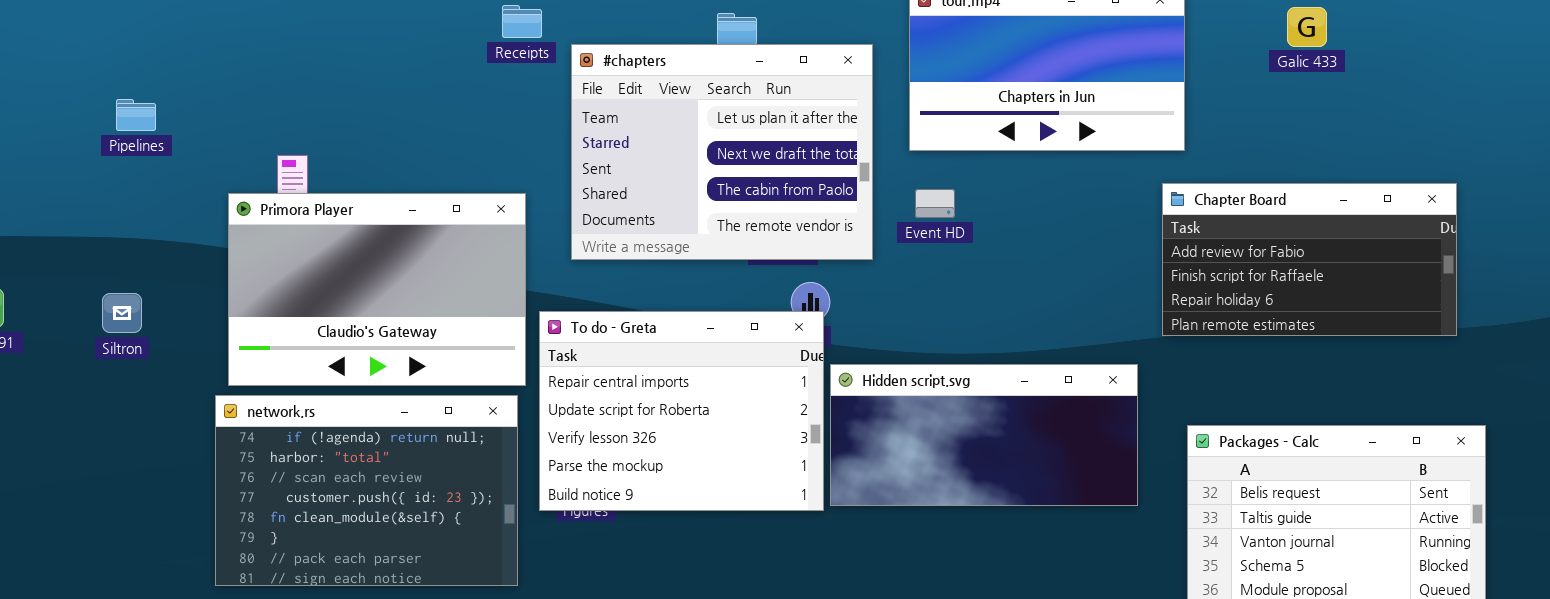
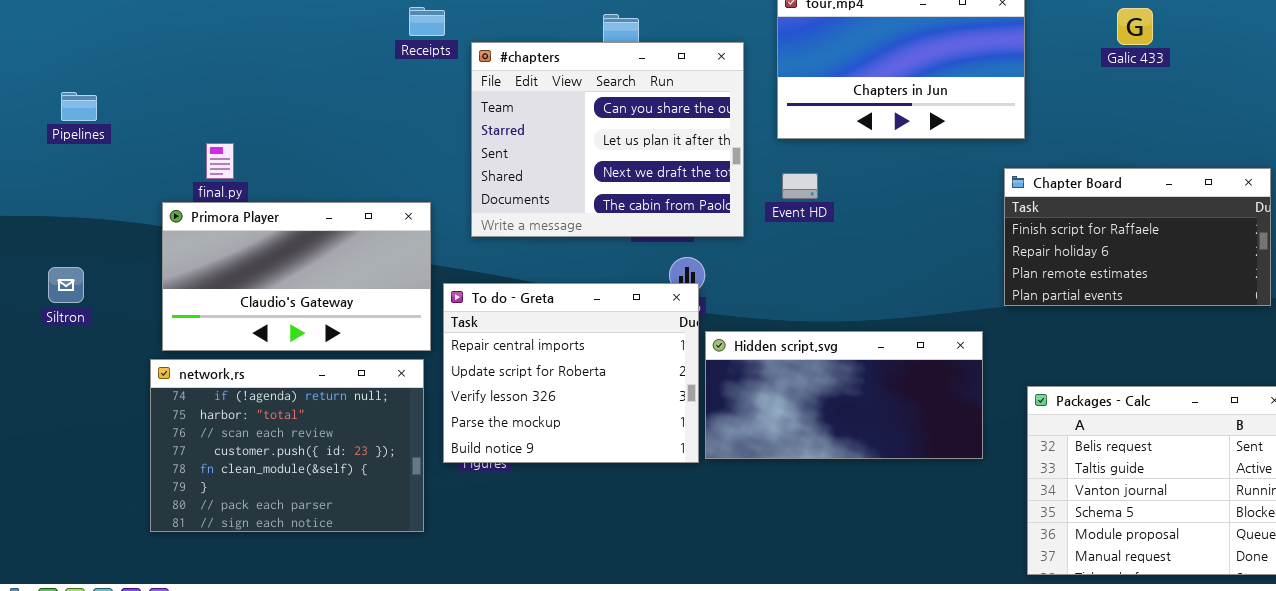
#chapters: [571,44,873,260] -> [471,42,744,237], scrolled up 1 row
Chapter Board: [1162,183,1457,336] -> [1004,168,1271,306], scrolled down 1 row
Primora Player: [228,193,526,386] -> [162,202,431,351], resized

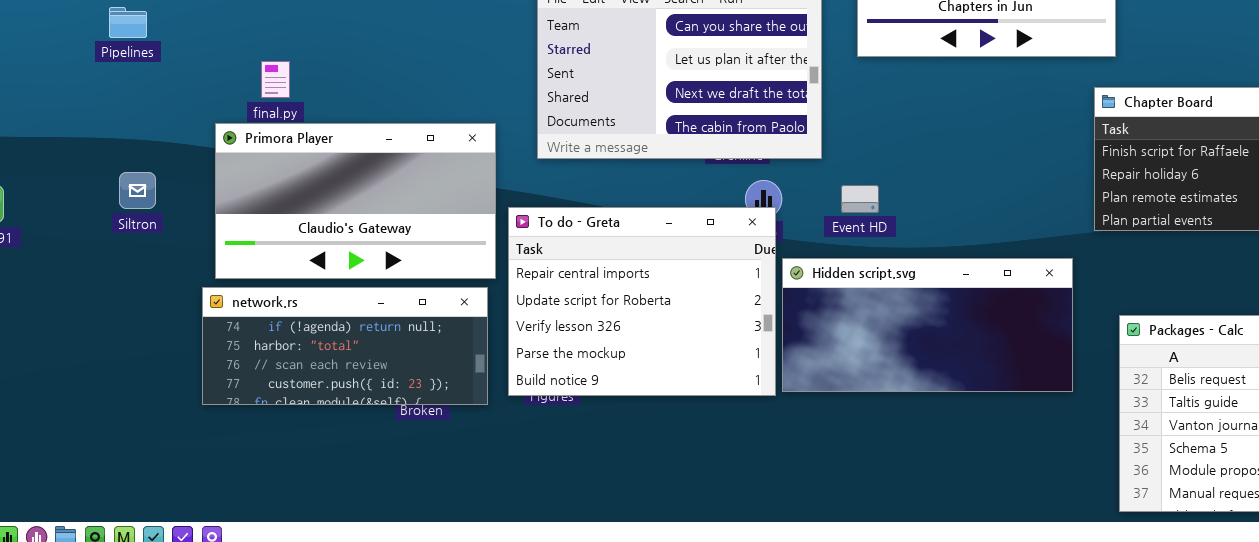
Event HD: [782,173,818,199] -> [841,185,879,213], moved
Siltron: [48,267,84,303] -> [119,172,156,209], moved
network.rs: [150,359,424,532] -> [202,287,488,405], resized

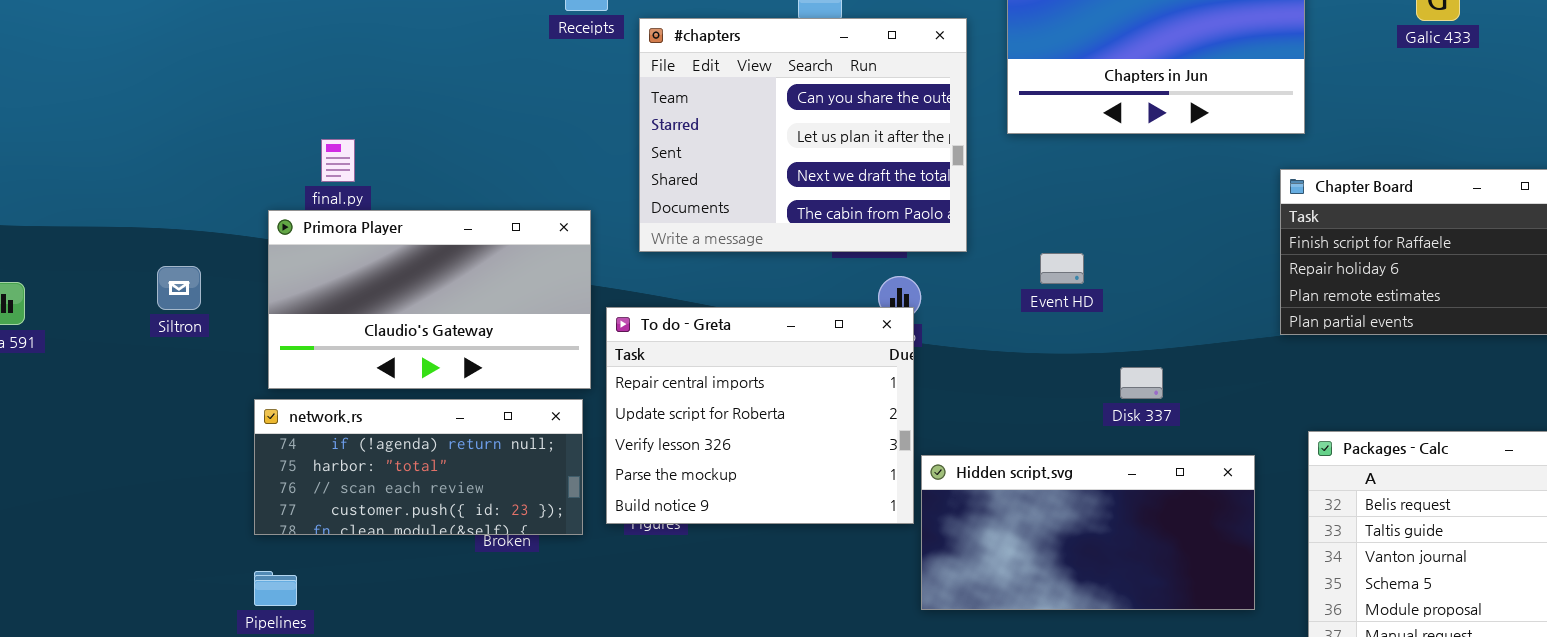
Pipelines: [109,7,147,38] -> [254,571,297,606], moved
Event HD: [841,185,879,213] -> [1040,253,1084,284], moved
Hidden script.svg: [782,258,1073,392] -> [921,455,1255,610], moved

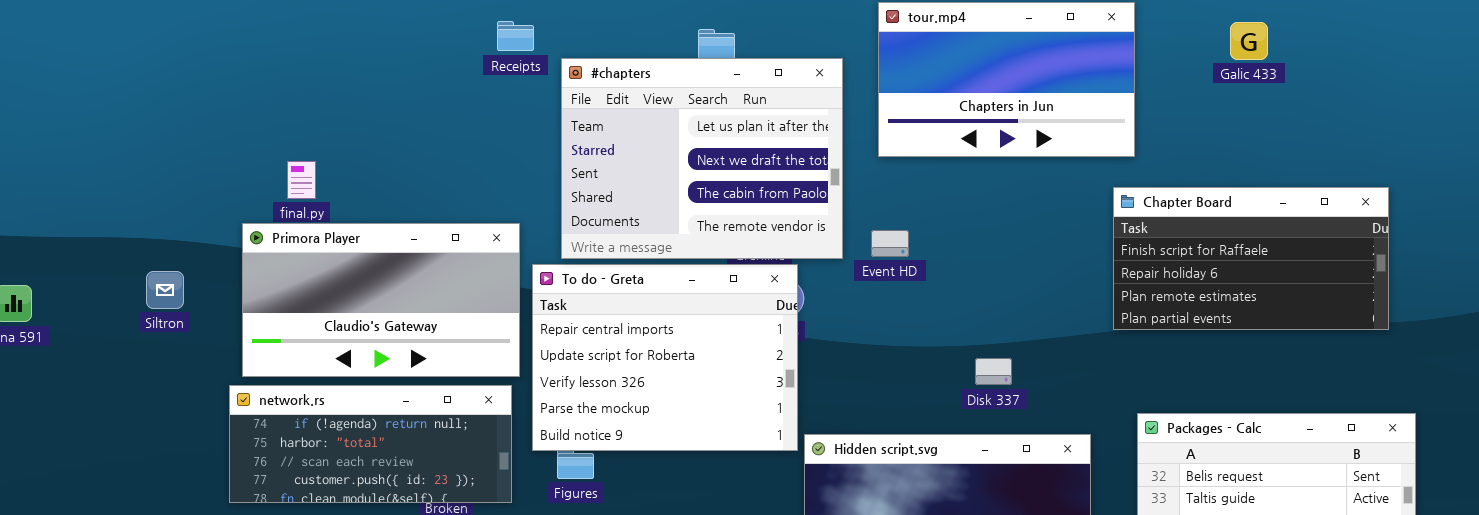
#chapters: [639,18,967,252] -> [561,58,843,259], scrolled down 1 row
Event HD: [1040,253,1084,284] -> [871,230,909,257], moved
To do - Greta: [606,307,914,524] -> [532,264,798,451], moved

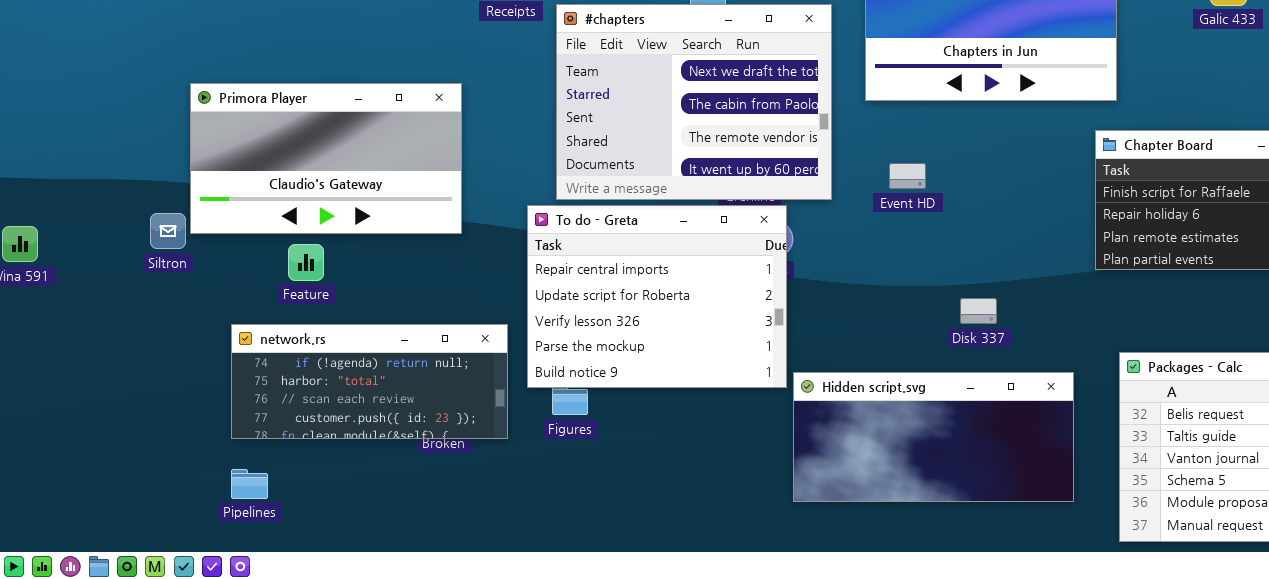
#chapters: [561,58,843,259] -> [556,4,832,200], scrolled down 1 row
Primora Player: [242,223,520,377] -> [190,83,462,234], moved
Event HD: [871,230,909,257] -> [889,163,926,189], moved

